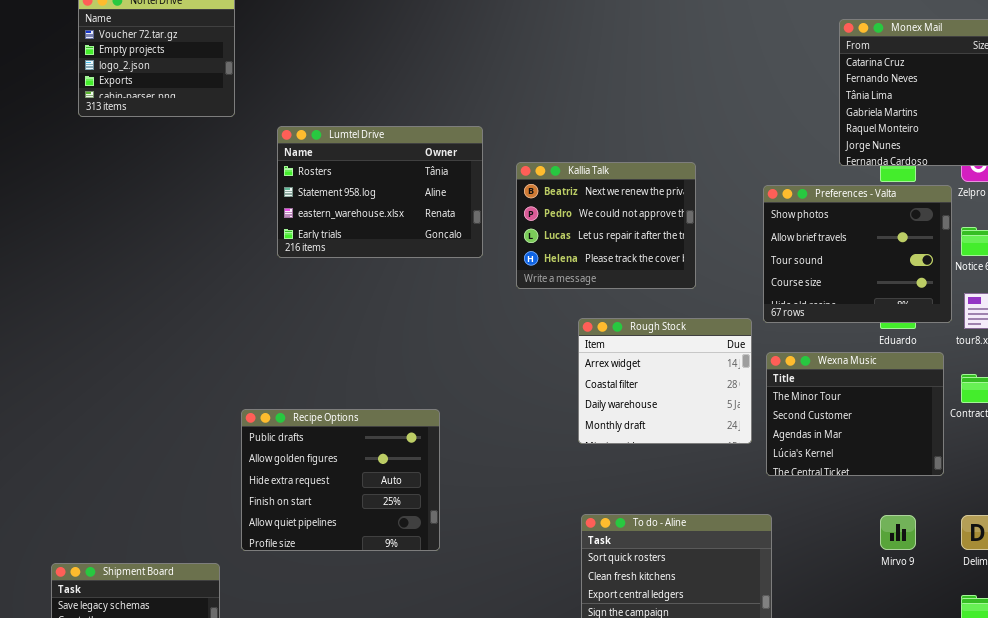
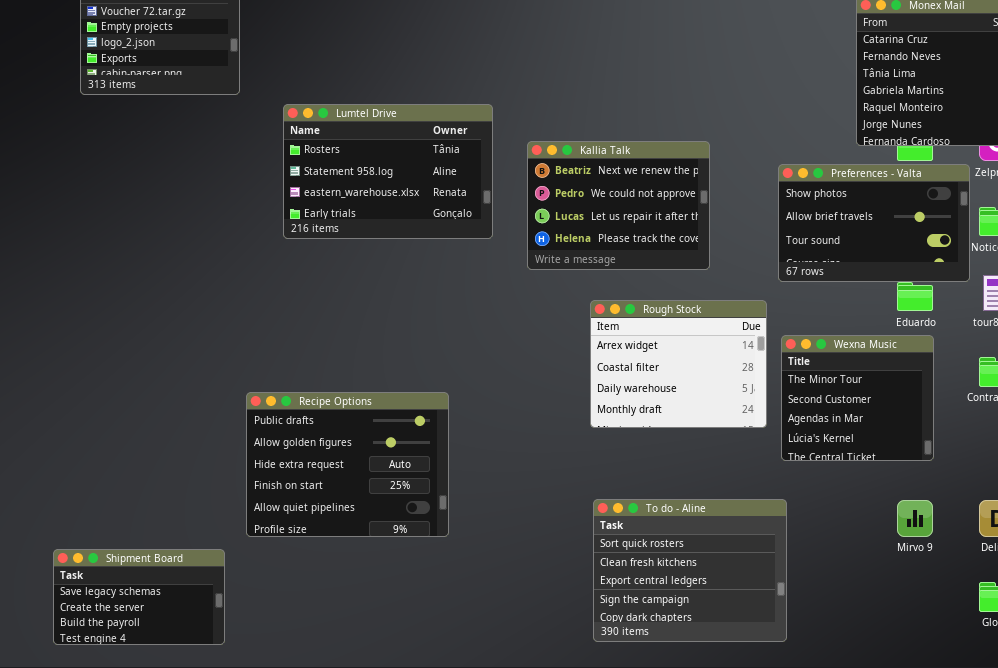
Preferences - Valta: [763,185,952,323] -> [778,164,970,282], resized
Wexna Music: [766,352,944,476] -> [781,335,934,461], resized

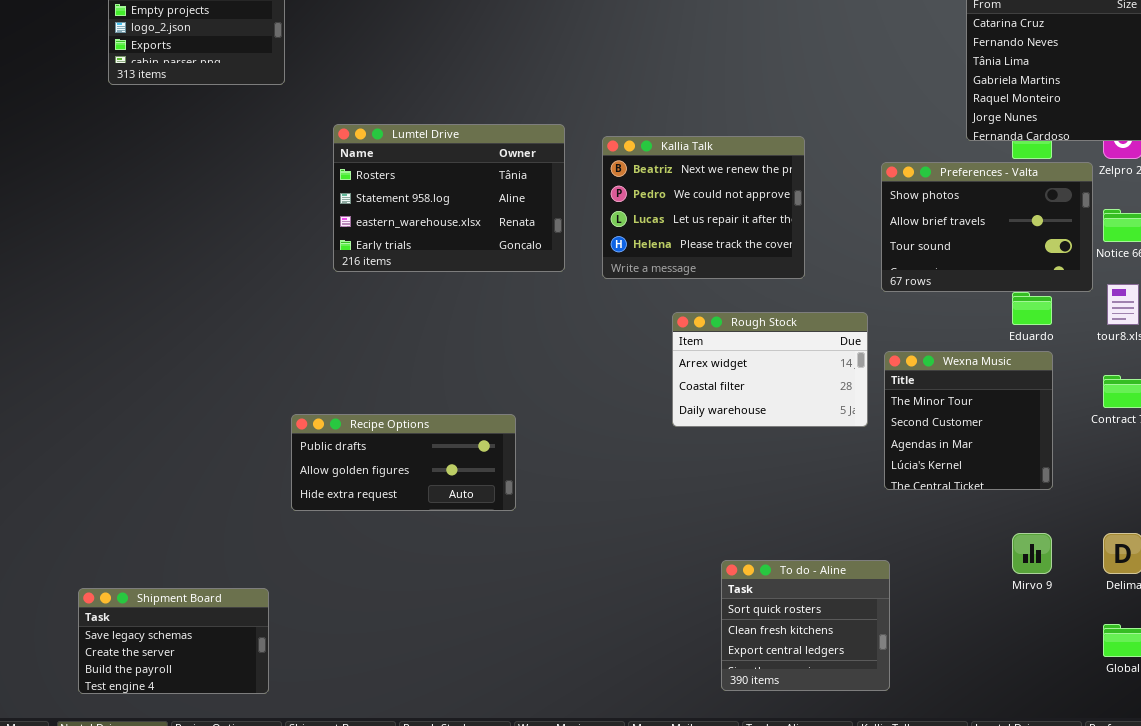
Lumtel Drive: [283,104,493,239] -> [333,124,565,272], moved
Rough Stock: [590,300,767,428] -> [672,312,868,427], resized
Recipe Options: [246,392,449,537] -> [291,414,516,511], resized
To do - Aline: [593,499,787,642] -> [721,560,890,691], resized

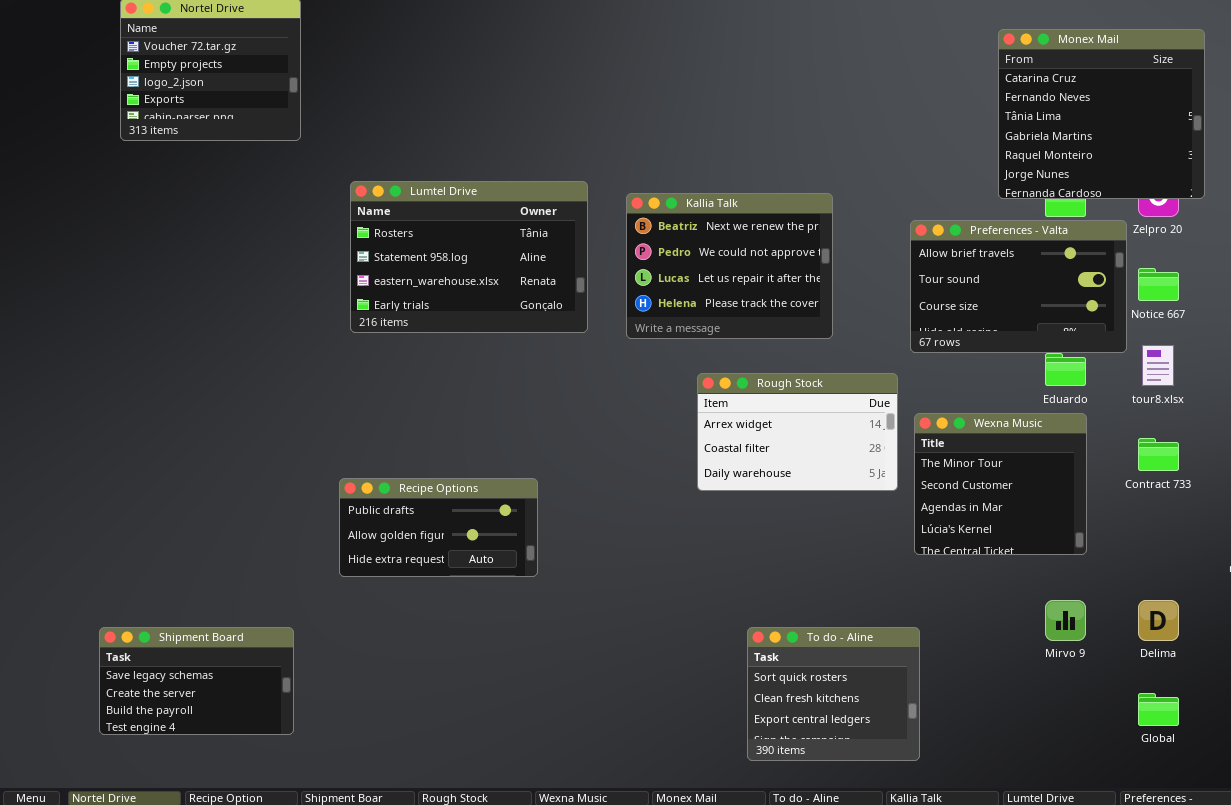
Preferences - Valta: [881,162,1093,292] -> [910,220,1127,353], scrolled down 1 row
Recipe Options: [291,414,516,511] -> [339,478,538,577], resized
Shipment Board: [78,588,269,694] -> [99,627,294,735], moved

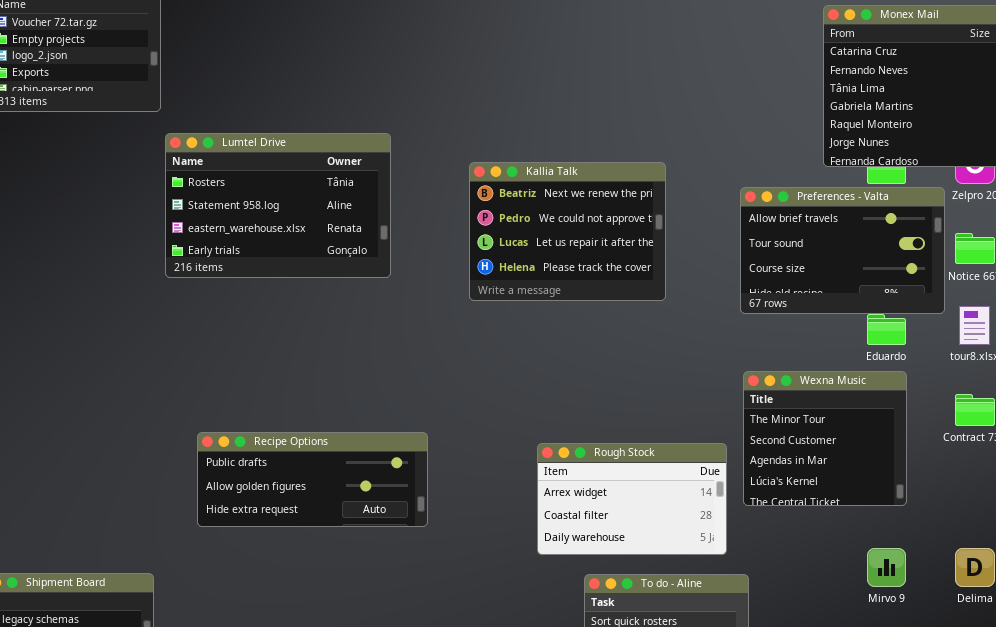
Lumtel Drive: [350,181,588,333] -> [165,133,391,278], moved
Rough Stock: [697,373,898,491] -> [537,443,727,555], moved
Recipe Options: [339,478,538,577] -> [197,432,428,527], resized

